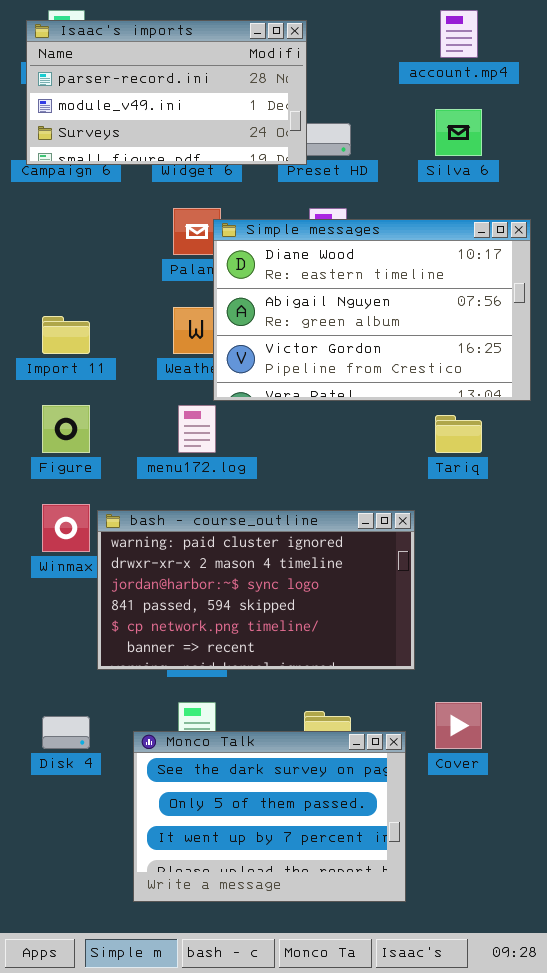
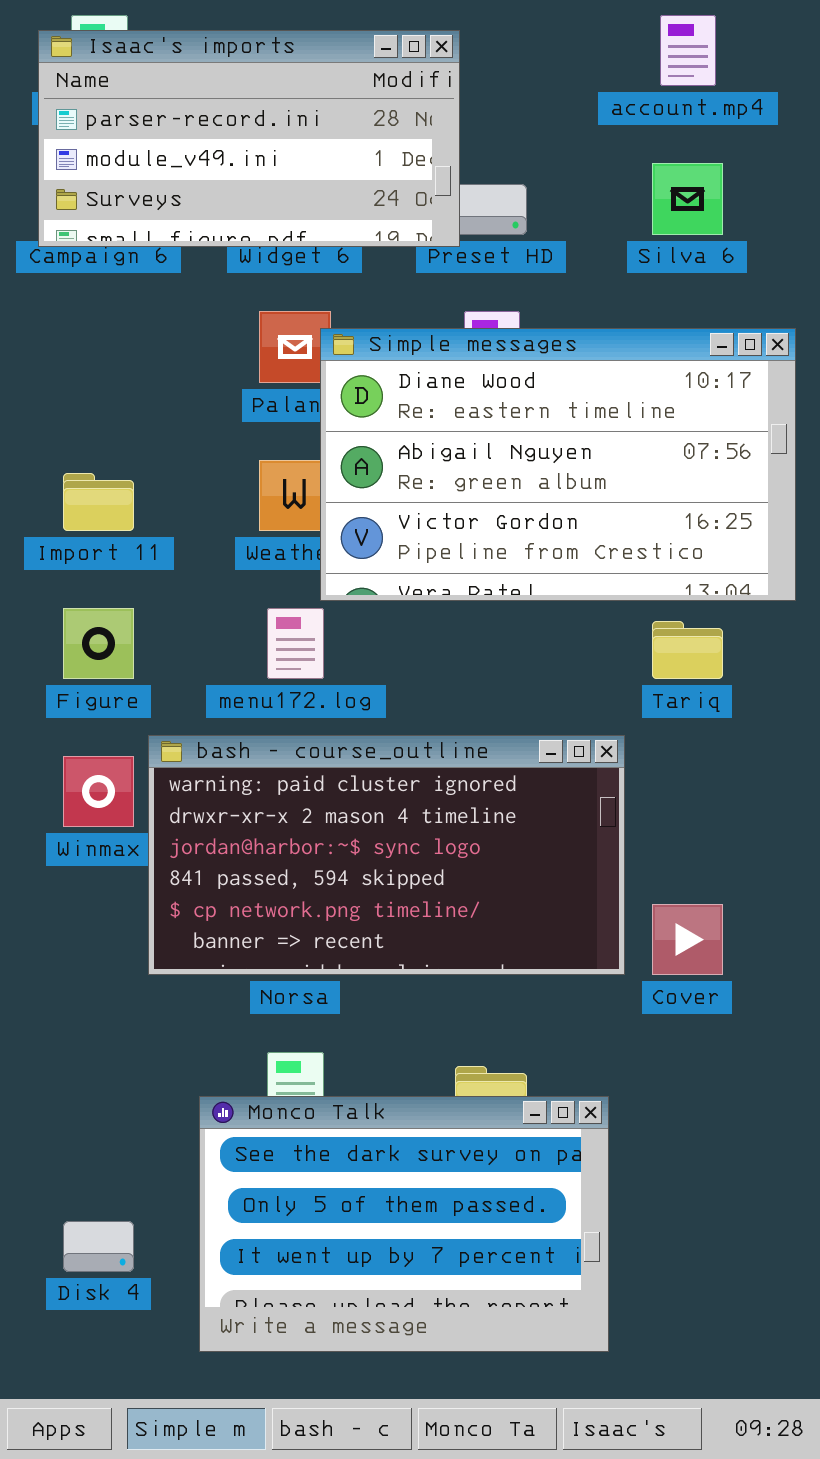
bash - course_outline: [97,510,415,670] -> [148,735,625,975], moved
Cover: [435,702,482,749] -> [652,904,723,975], moved
Disk 4: [42,716,90,749] -> [63,1221,134,1272], moved

